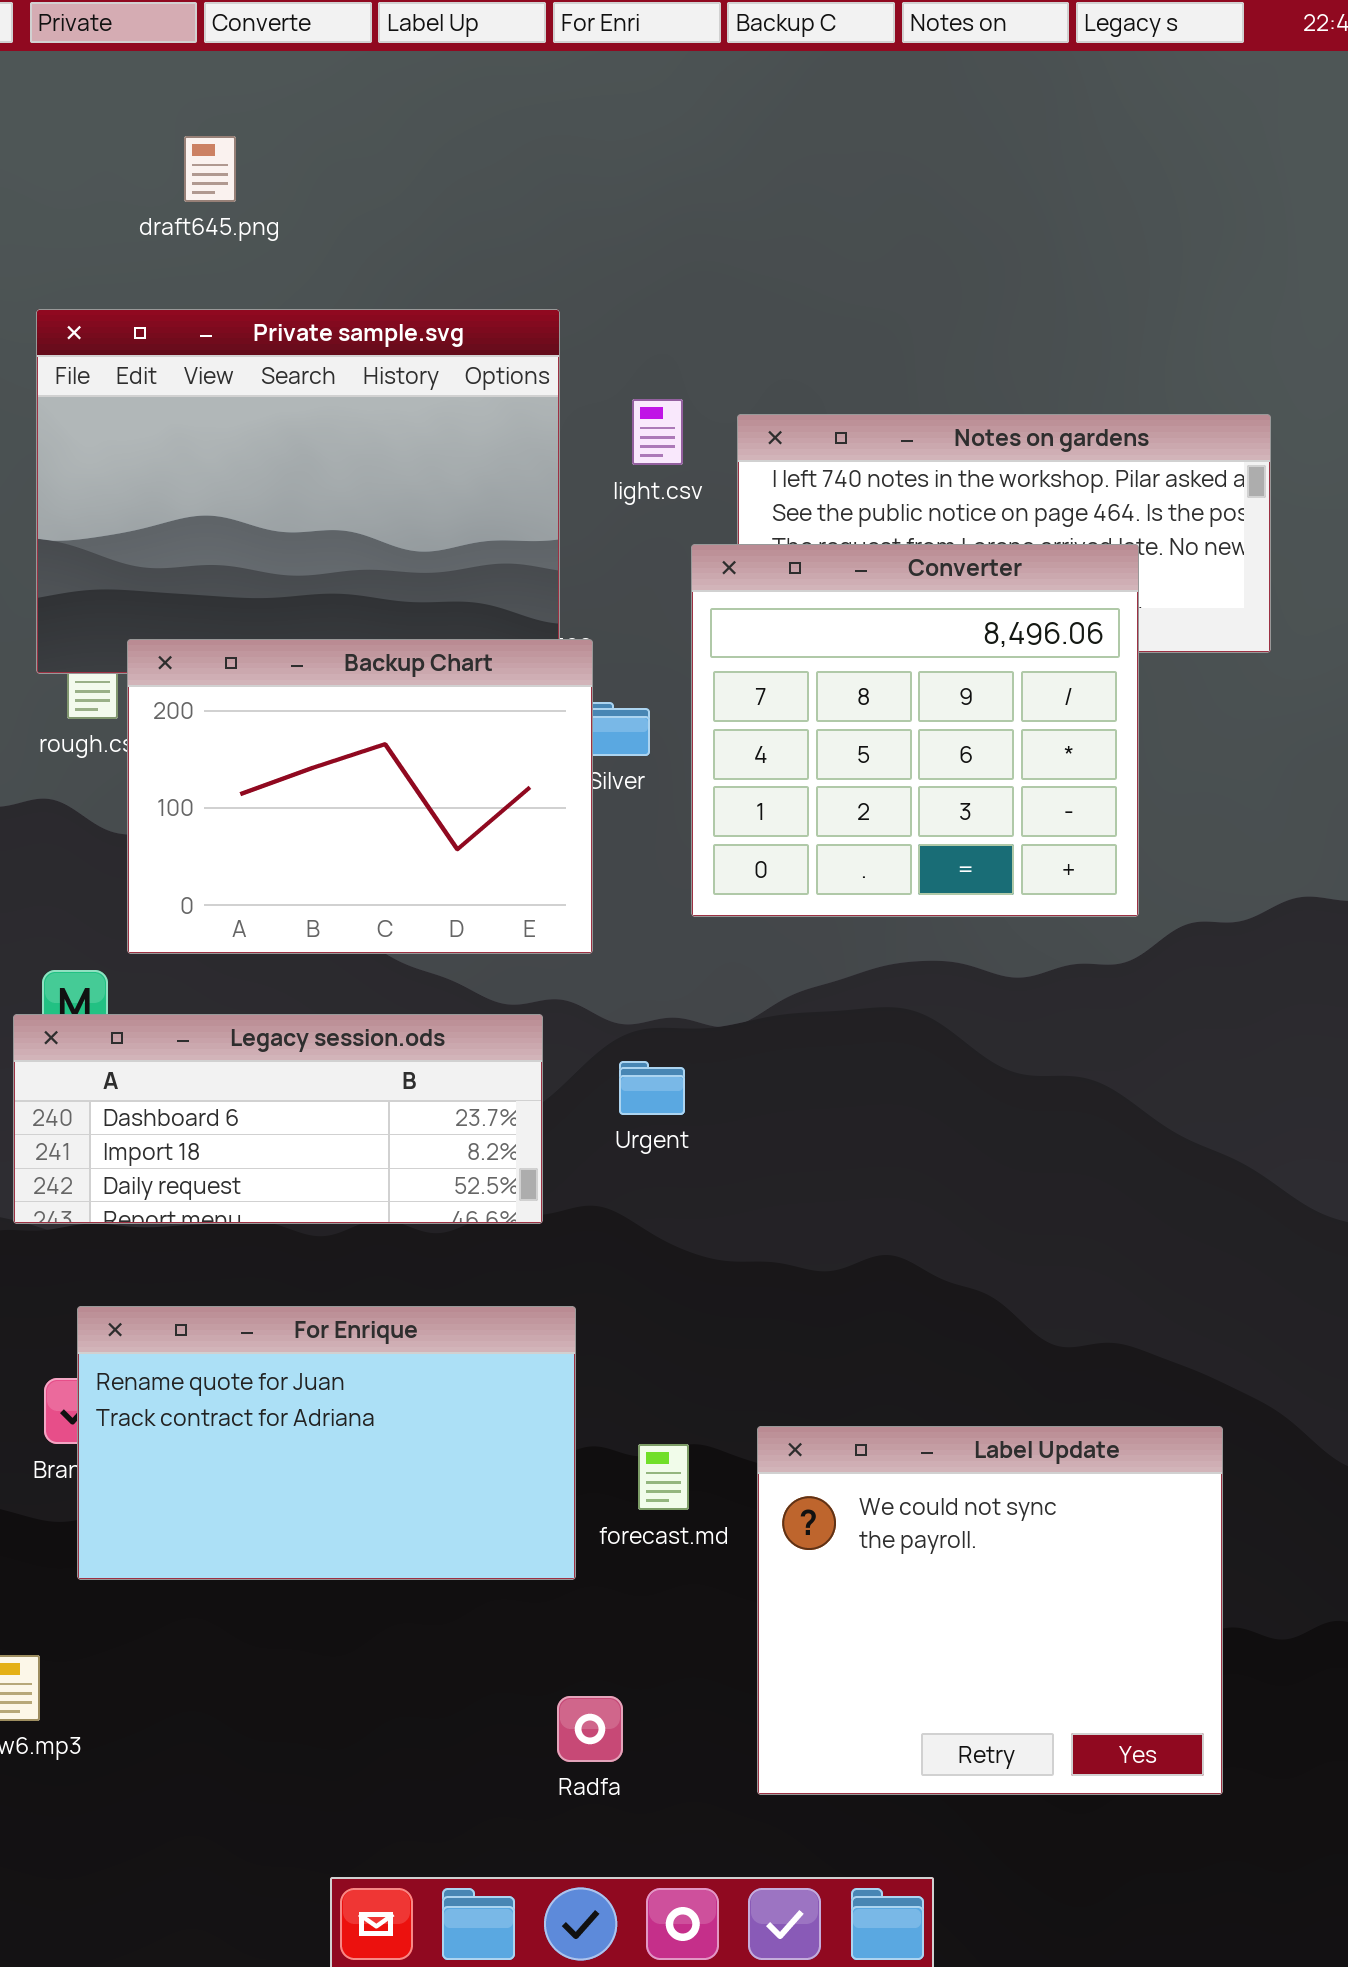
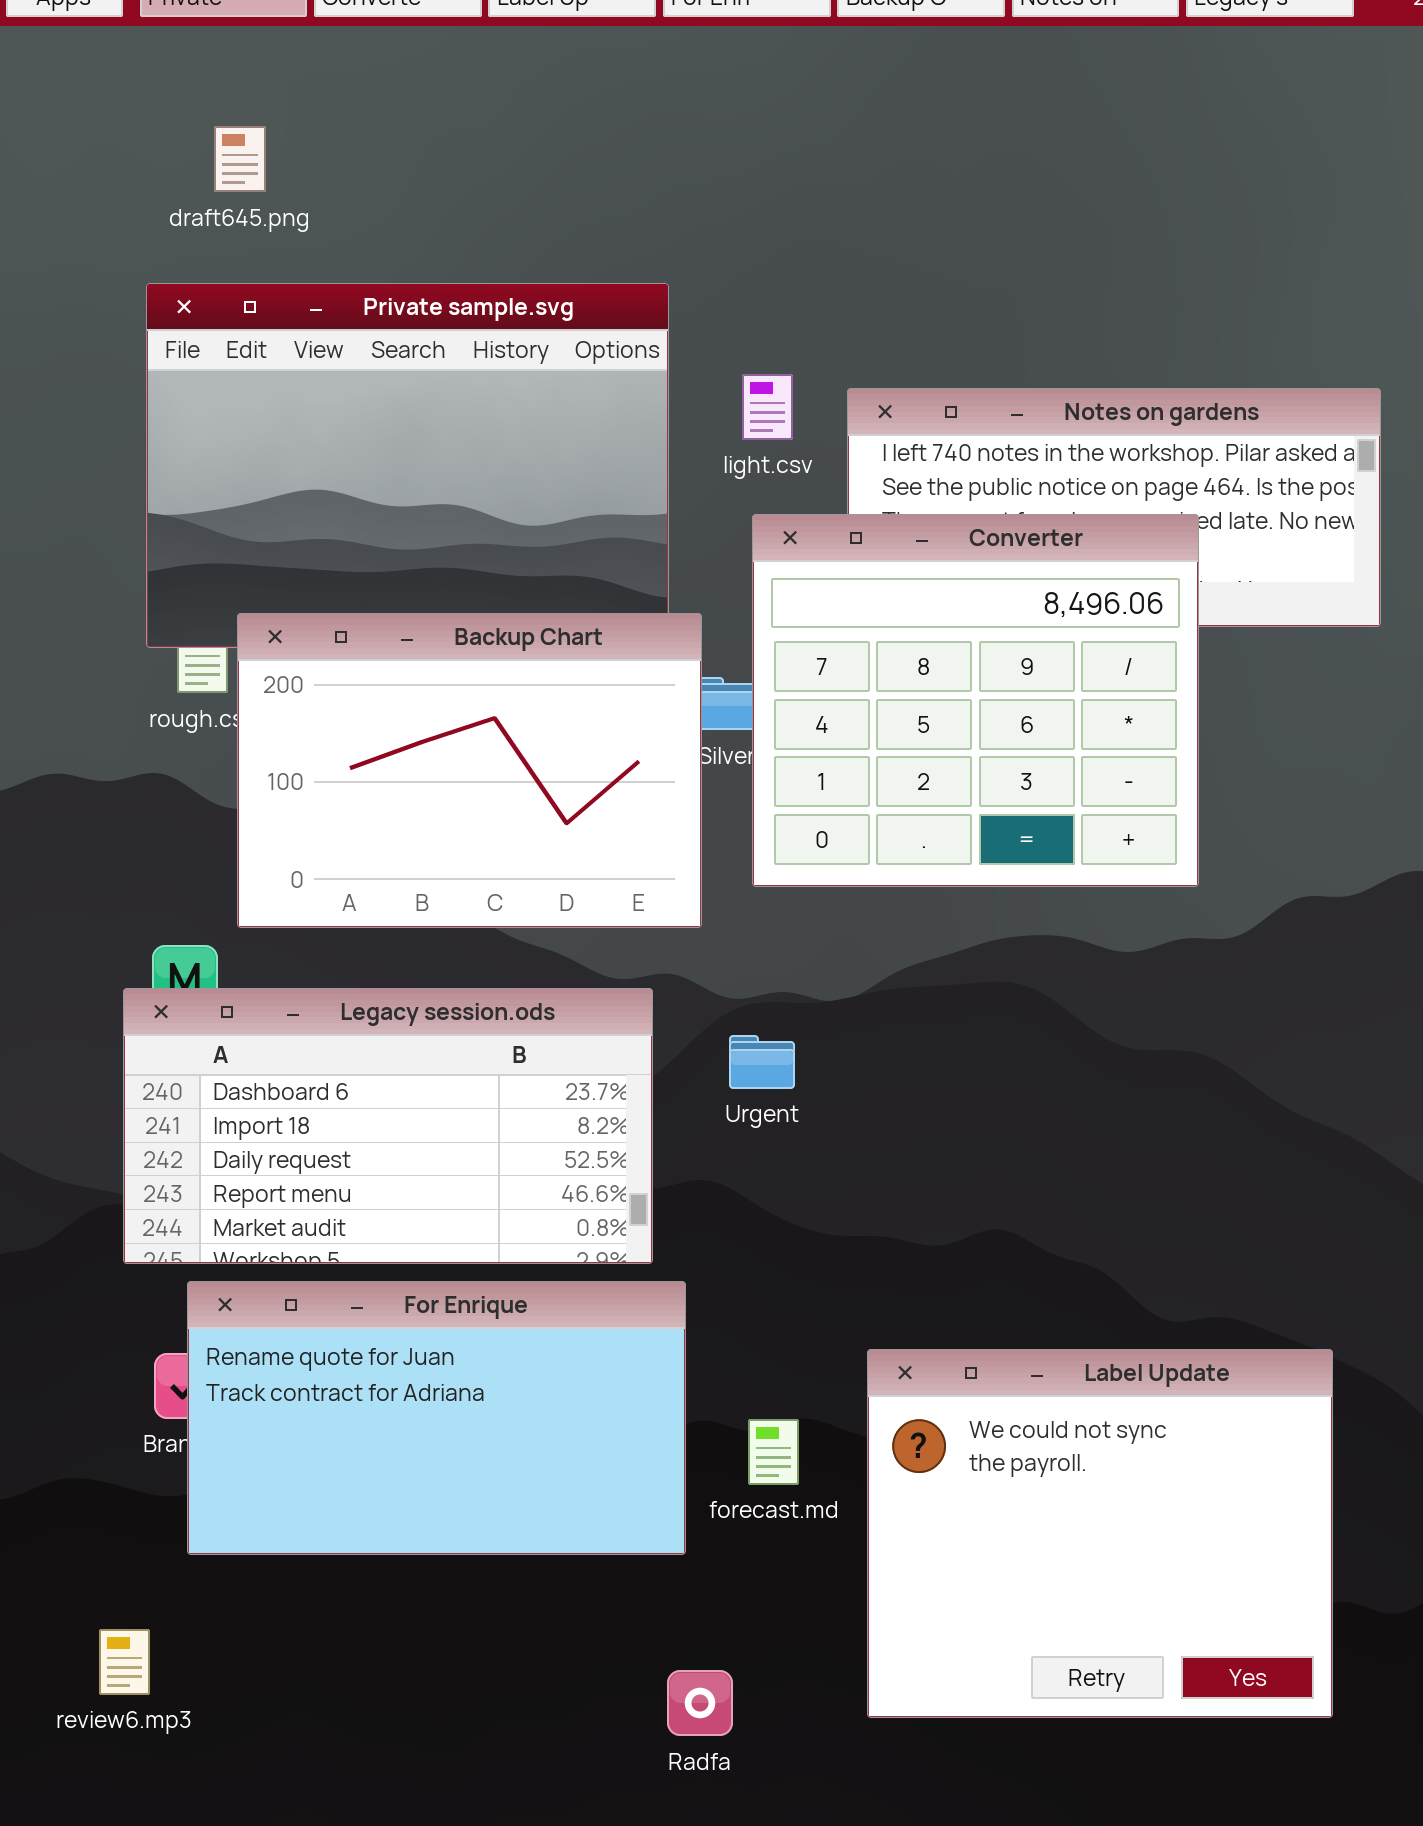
draft645.png: [184,136,236,202] -> [214,126,266,192], moved
Converter: [691,544,1139,917] -> [752,514,1199,887], moved
Legacy session.ods: [13,1014,543,1224] -> [123,988,653,1264], resized
Label Update: [757,1426,1223,1795] -> [867,1349,1333,1718], moved

